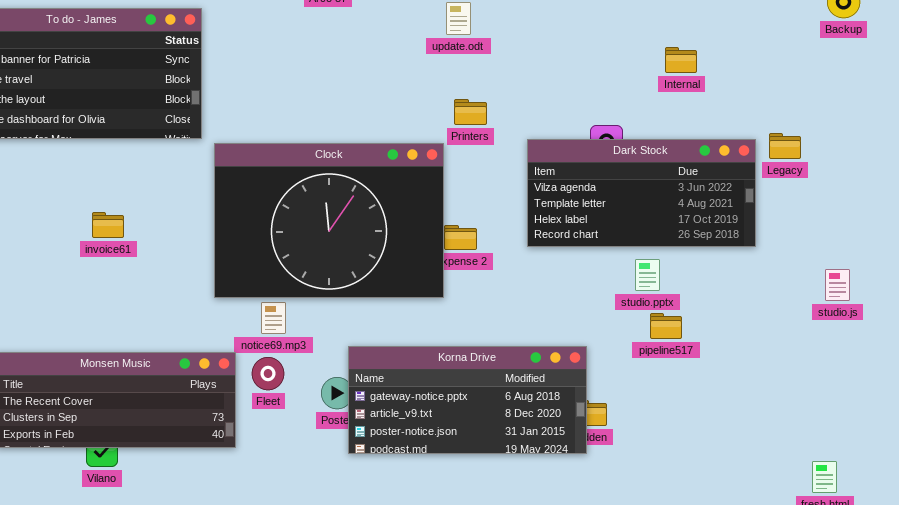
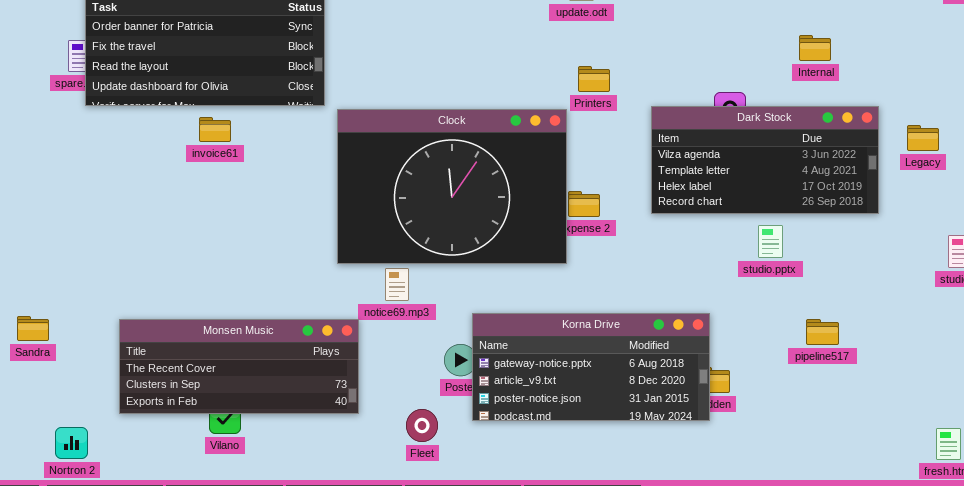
Internal: [665,47,697,73] -> [799,35,831,61], moved
Legacy: [769,133,801,159] -> [907,125,939,151], moved
invoice61: [92,212,124,238] -> [199,117,231,142], moved
pipeline517: [650,313,682,339] -> [806,319,839,345], moved
Fleet: [252,357,284,390] -> [406,409,438,442], moved

